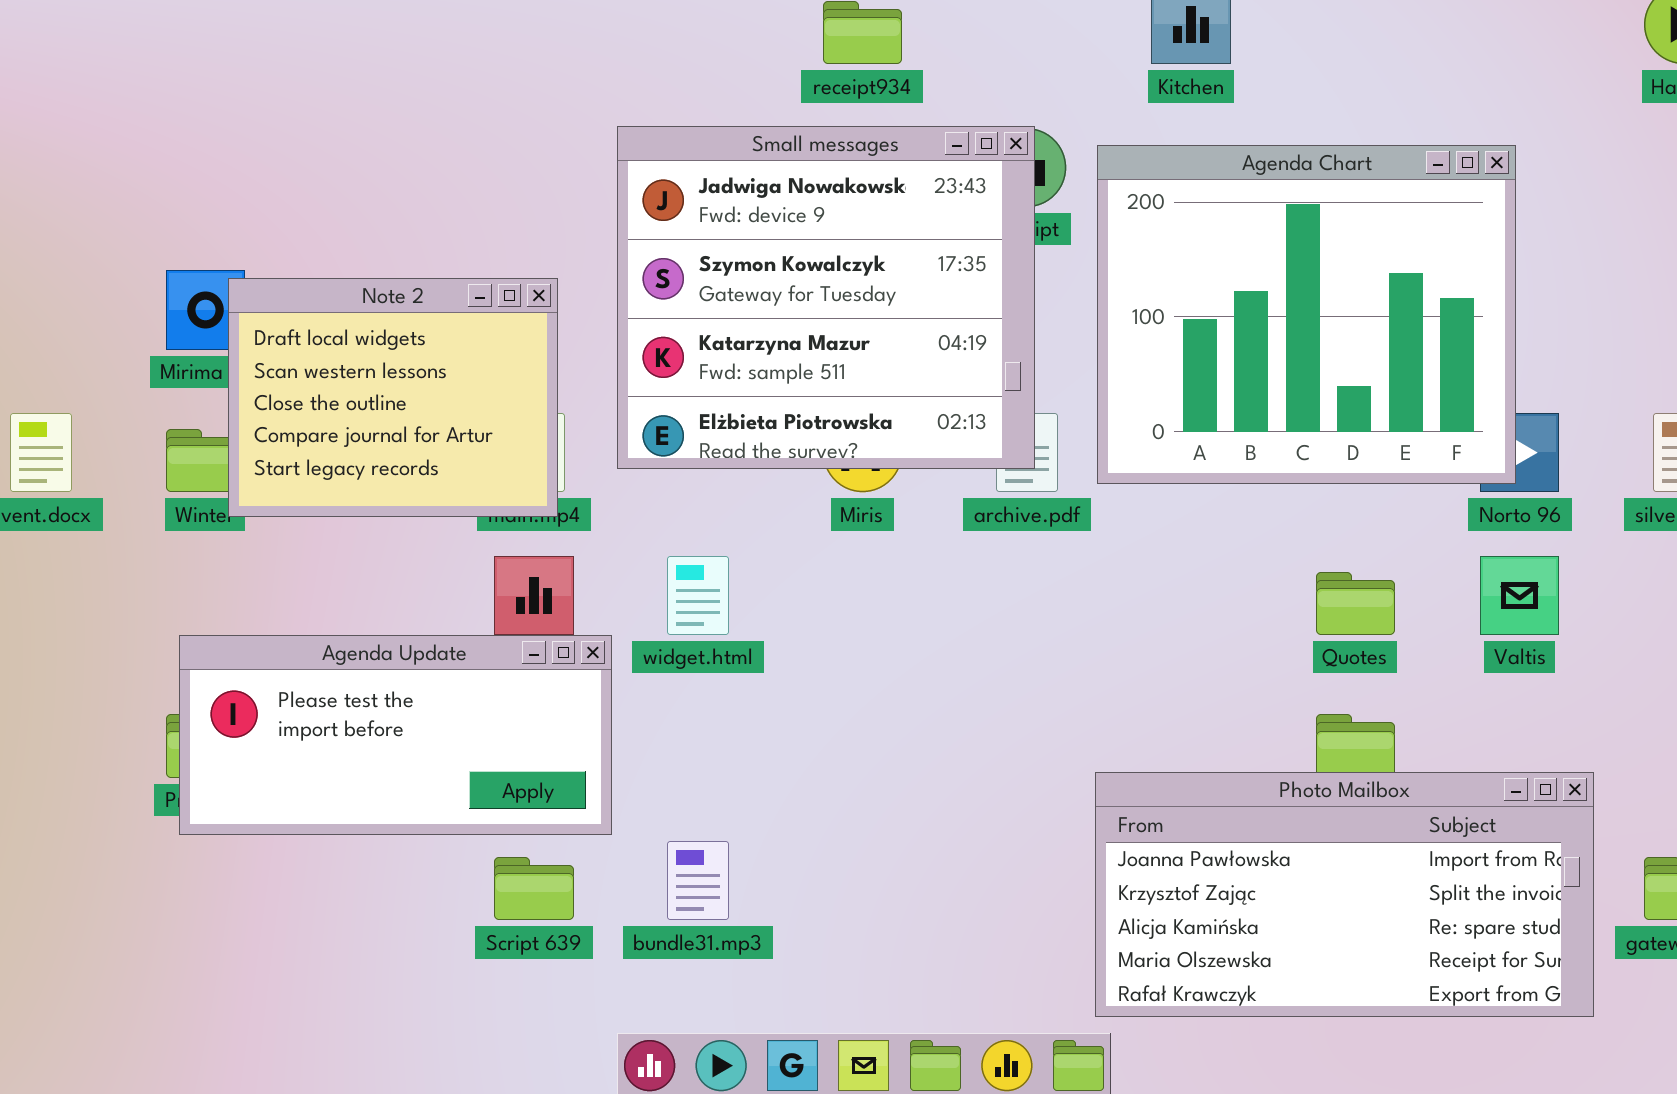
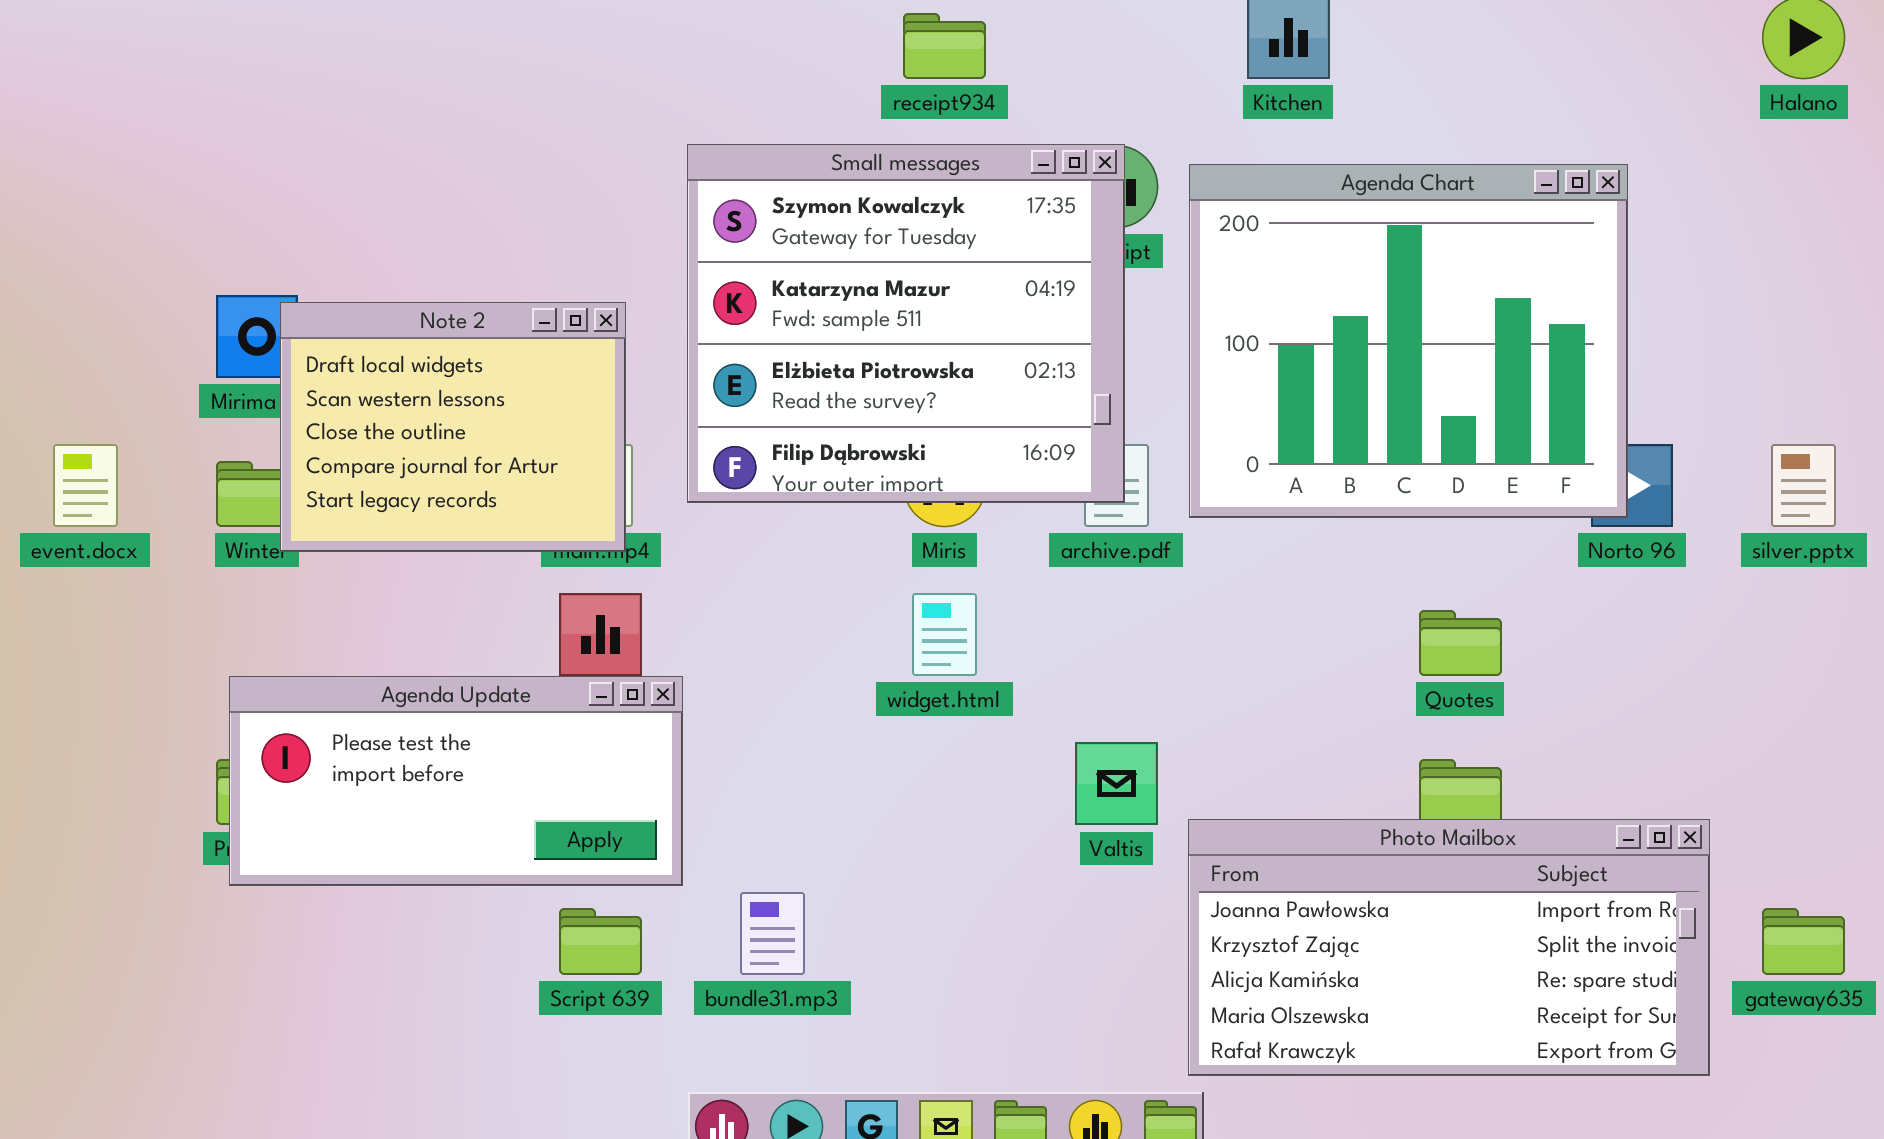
Small messages: [617,126,1035,469] -> [687,144,1125,503], scrolled down 1 row
widget.html: [667,556,729,635] -> [912,593,977,676], moved
Valtis: [1480,556,1559,635] -> [1075,742,1158,825], moved

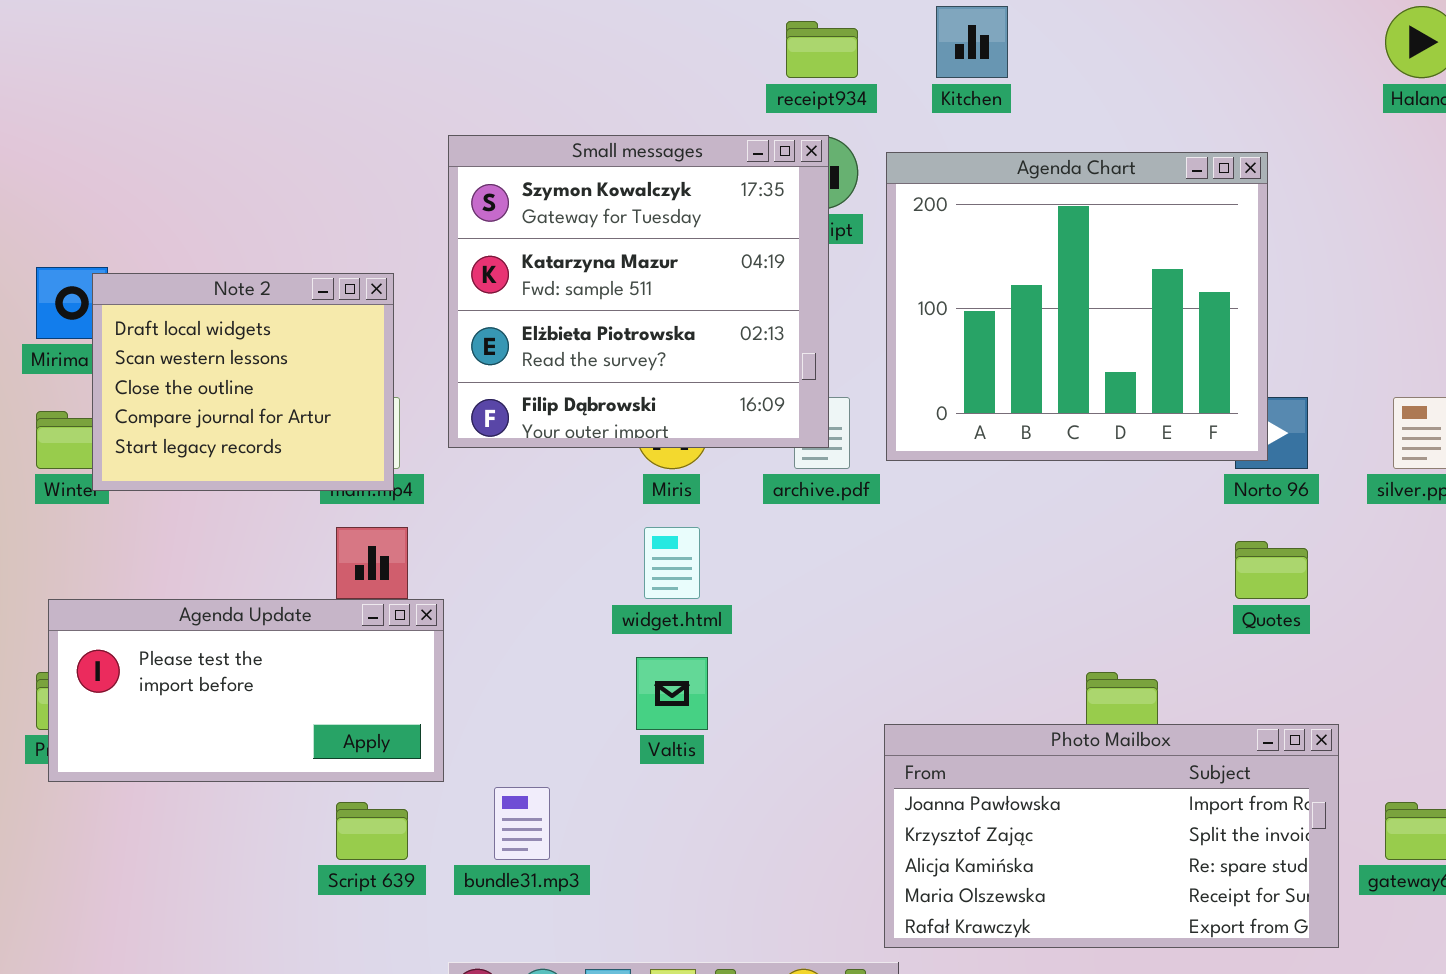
receipt934: [903,13,986,79] -> [786,21,858,78], moved
Quotes: [1419,610,1502,676] -> [1235,541,1308,599], moved
Valtis: [1075,742,1158,825] -> [636,657,708,730], moved

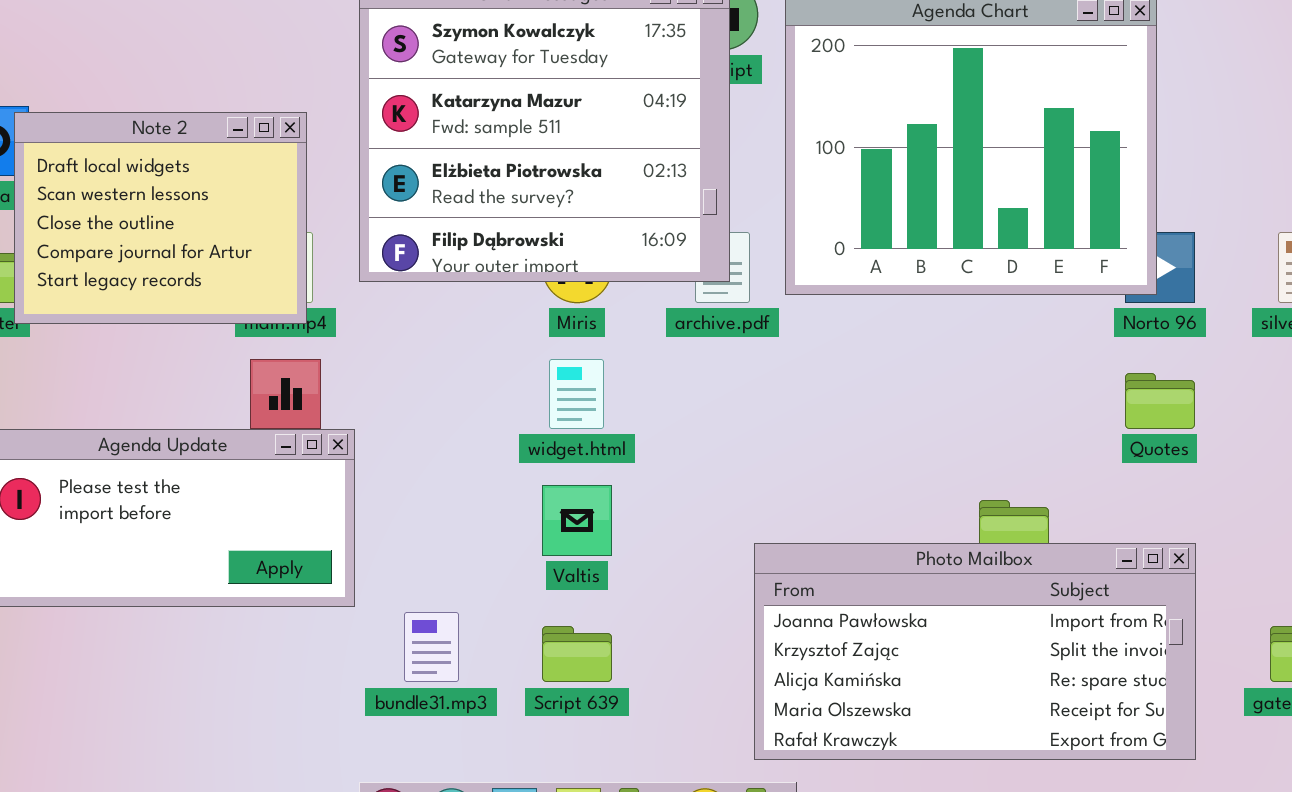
Photo Mailbox: [884,724,1339,948] -> [754,543,1196,760], moved
Script 639: [336,802,408,860] -> [542,626,612,682], moved

